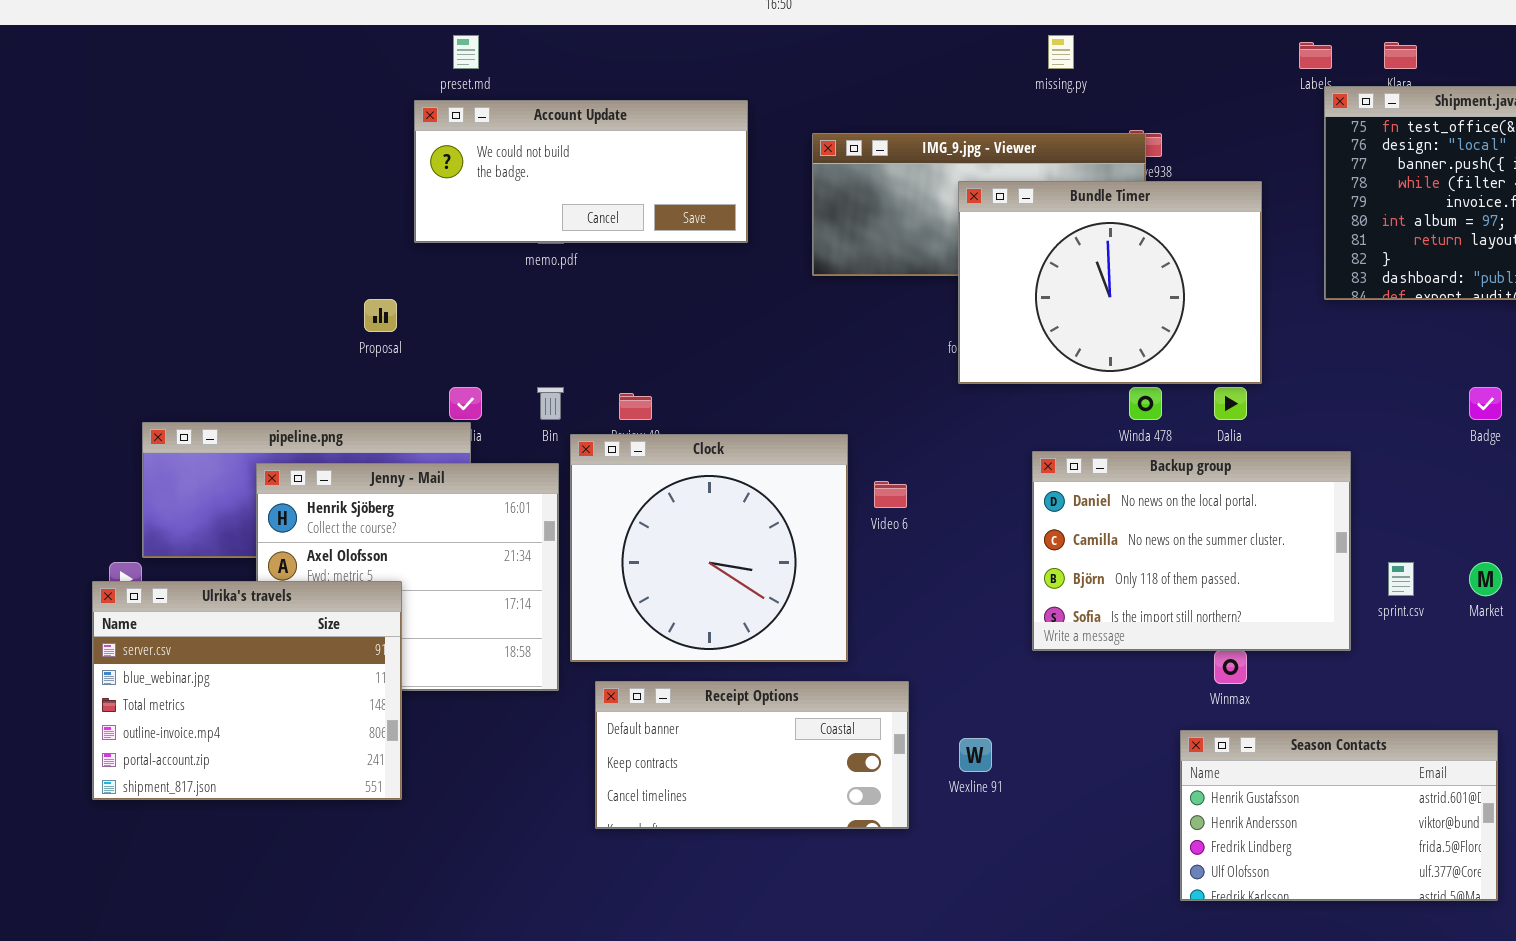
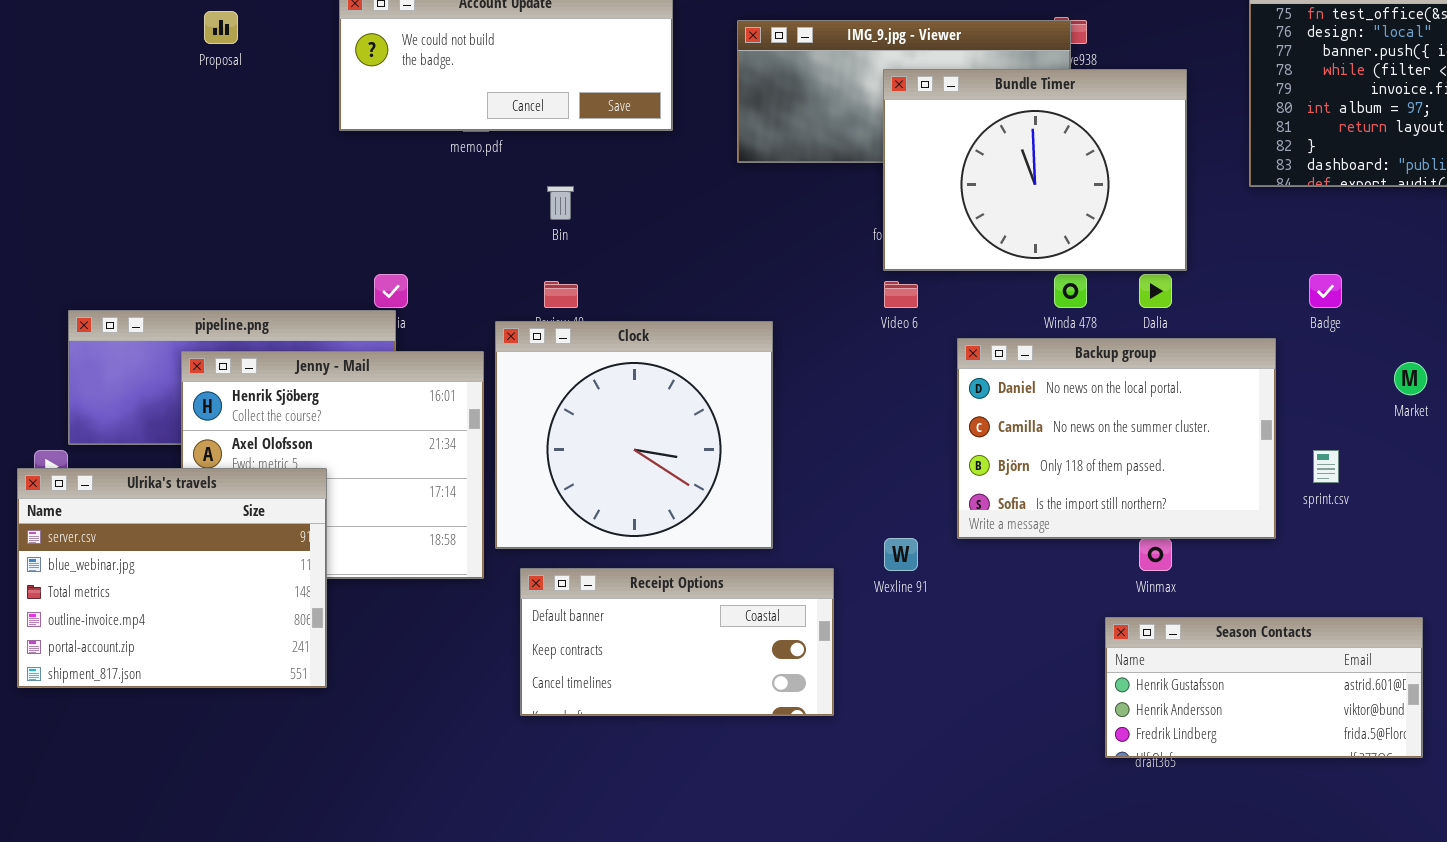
Proposal: [364,299,397,332] -> [204,11,238,44], moved
Bin: [537,387,564,420] -> [547,186,574,220], moved
Badge: [1469,387,1502,420] -> [1309,274,1342,308], moved
Video 6: [874,481,907,508] -> [884,281,918,308], moved
Market: [1469,562,1502,596] -> [1394,362,1427,395], moved
Season Contacts: [1180,730,1498,901] -> [1105,617,1423,758], resized
Wexline 91: [959,738,992,772] -> [884,538,918,571], moved

